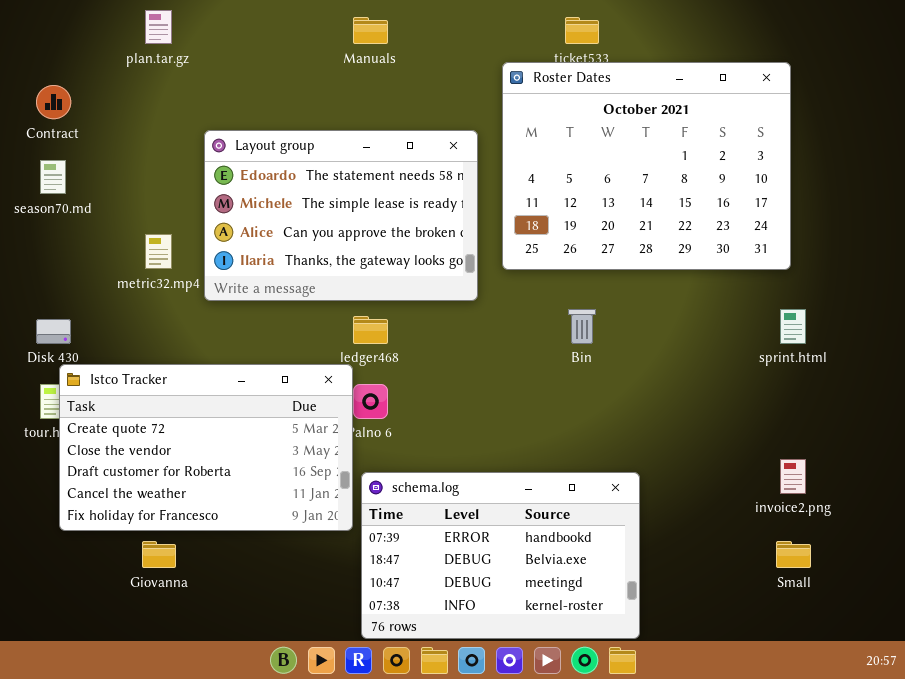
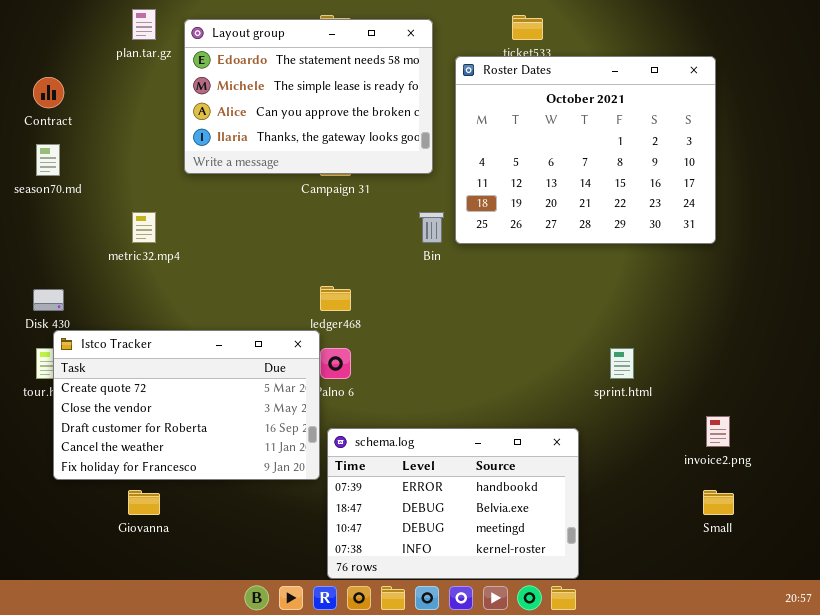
Layout group: [204,130,478,301] -> [184,19,433,174], moved
Bin: [568,309,596,344] -> [419,212,444,243], moved
sprint.html: [780,309,806,344] -> [610,348,634,379], moved

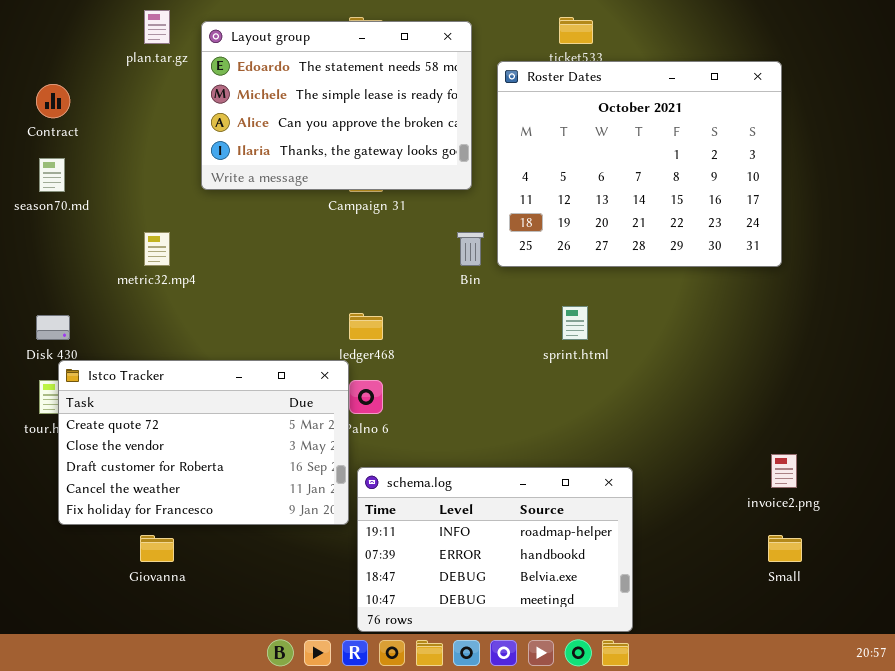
sprint.html: [610,348,634,379] -> [562,306,588,340], moved
schema.log: [327,428,579,579] -> [357,467,633,632], scrolled up 1 row

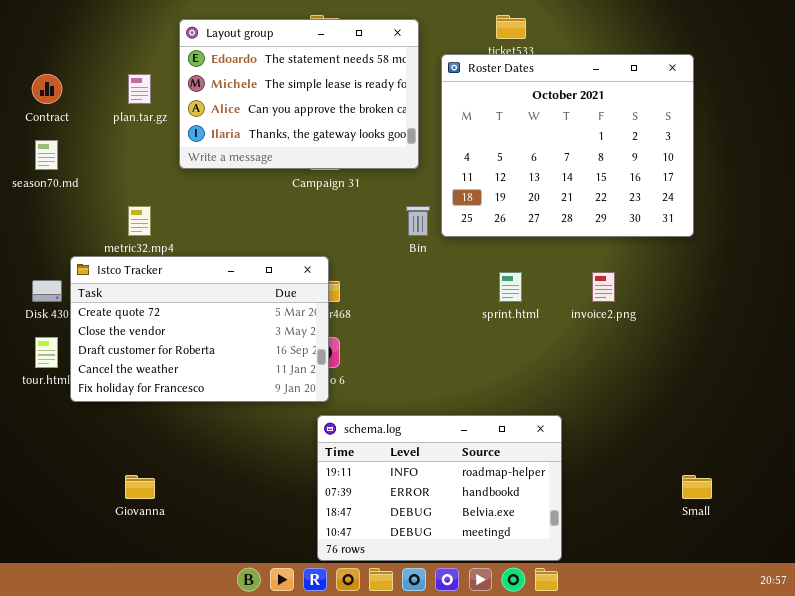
plan.tar.gz: [144,10,170,44] -> [128,74,151,104], moved
Istco Tracker: [58,360,349,525] -> [70,256,329,402], moved
invoice2.png: [771,454,797,488] -> [592,272,615,302], moved

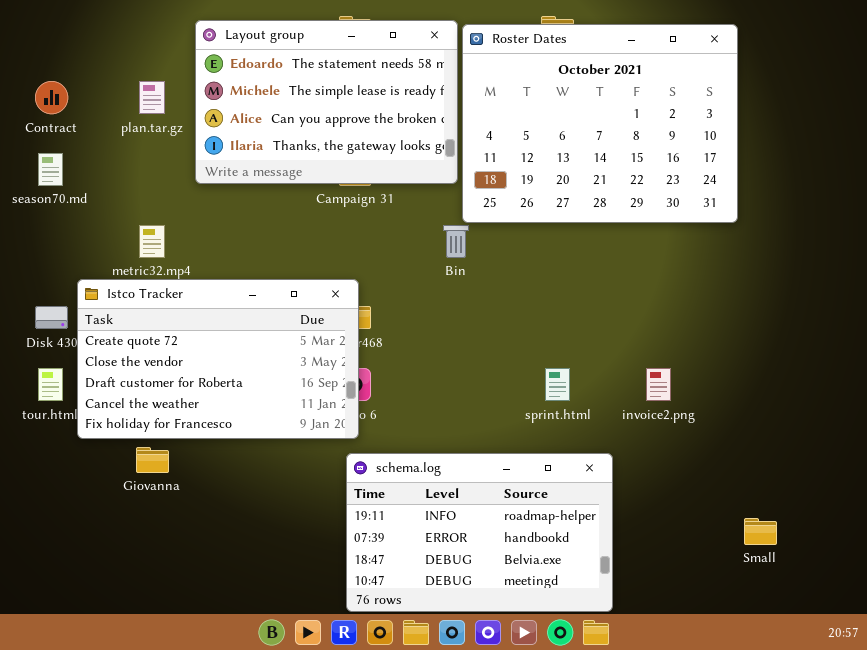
Roster Dates: [441,54,694,237] -> [462,24,738,223], moved
sprint.html: [499,272,522,302] -> [545,368,570,401], moved
invoice2.png: [592,272,615,302] -> [646,368,671,401], moved
Giovanna: [125,475,155,499] -> [136,447,169,473], moved

